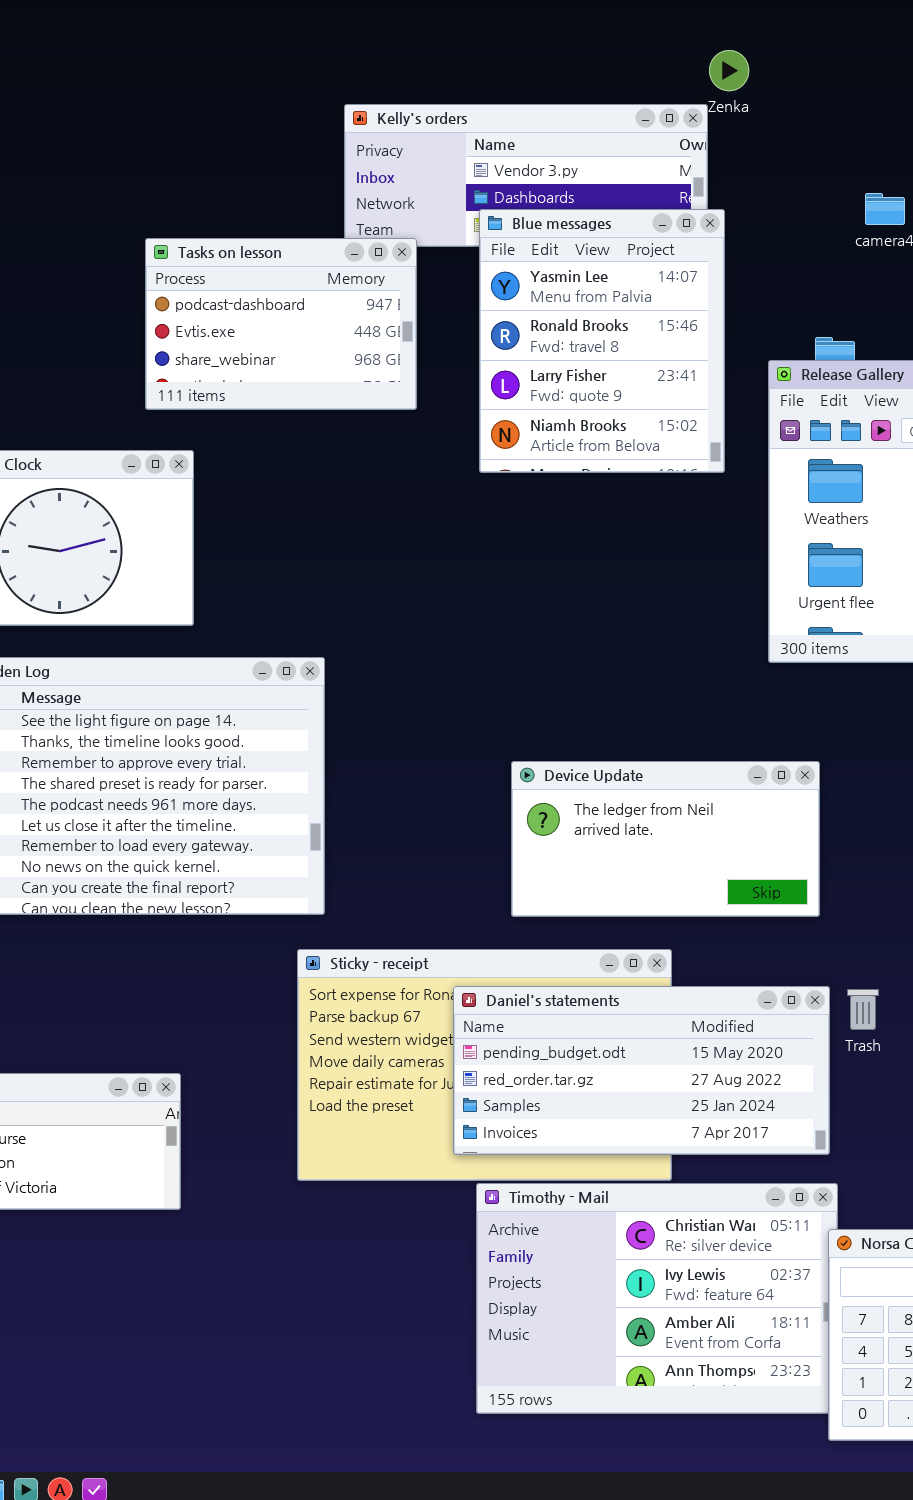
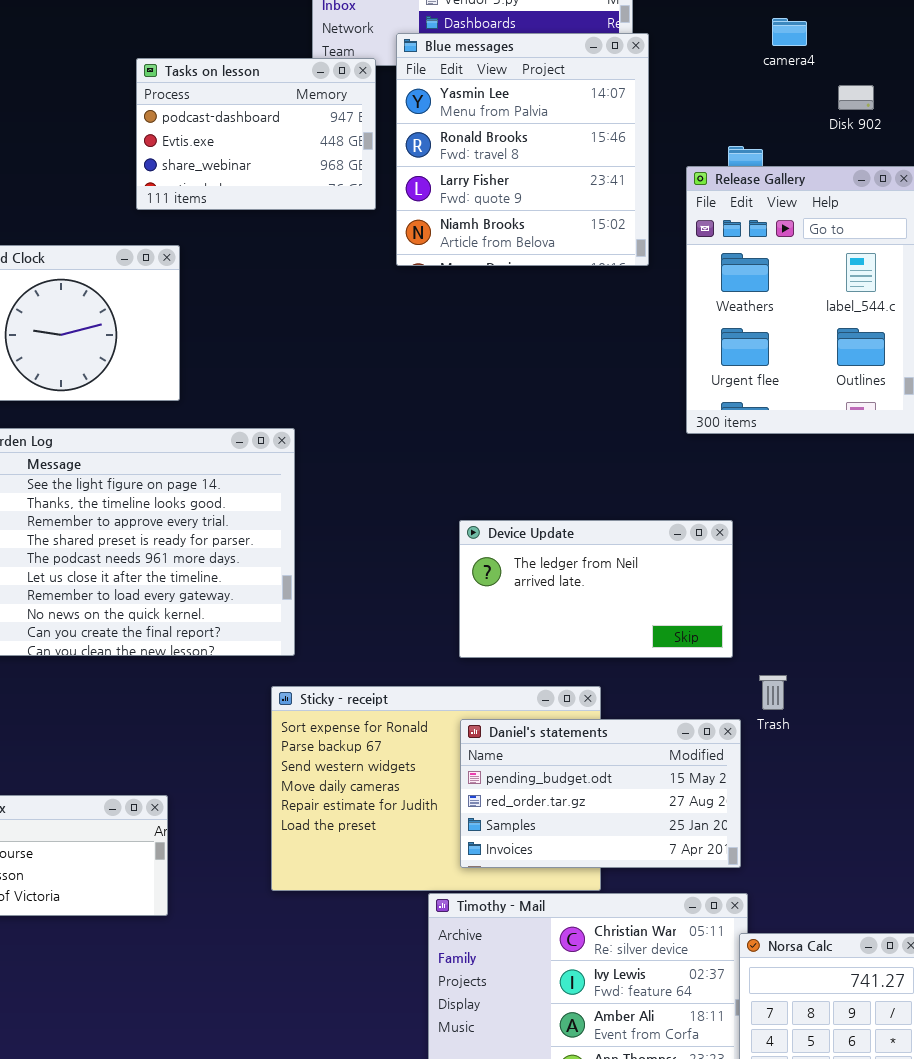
Blue messages: [479,209,725,473] -> [396,33,649,266], resized
Daniel's statements: [453,986,830,1155] -> [460,719,741,868], resized
Trash: [847,989,879,1030] -> [759,675,787,710], moved

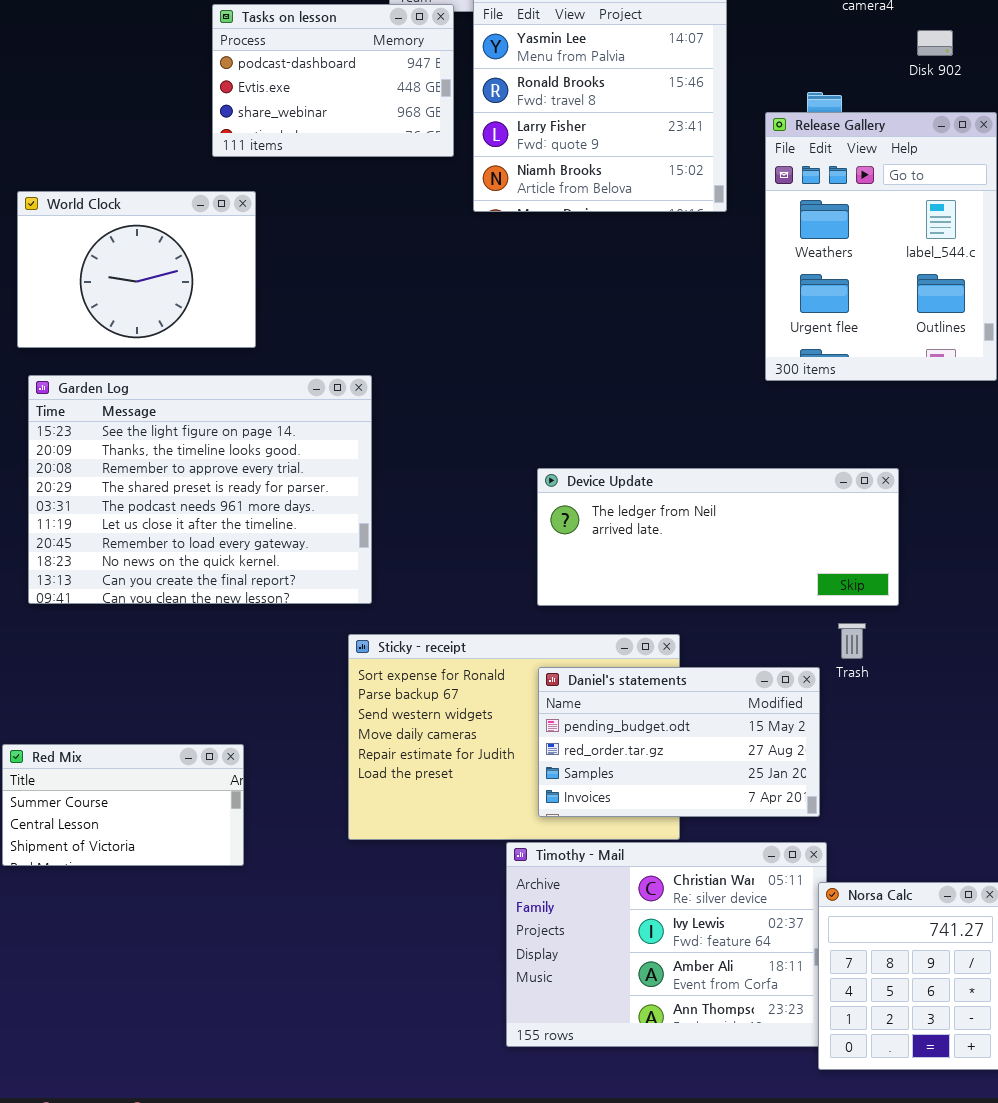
Device Update: [459,520,733,658] -> [537,468,899,606], resized

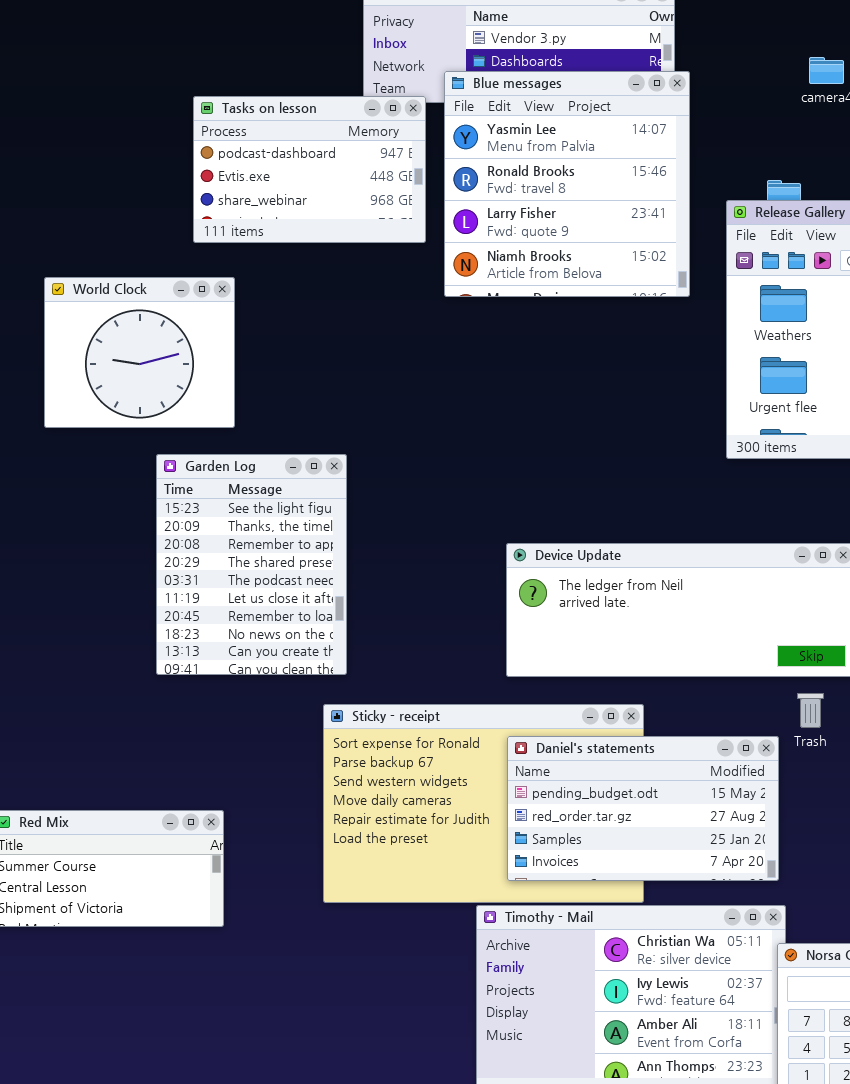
World Clock: [17,191,256,348] -> [44,277,235,428], resized
Garden Log: [28,375,372,604] -> [156,454,347,675], resized

